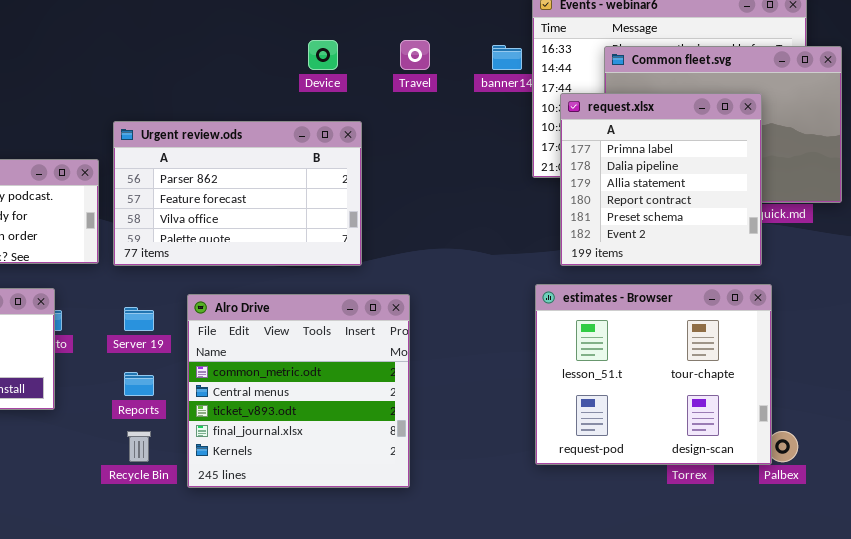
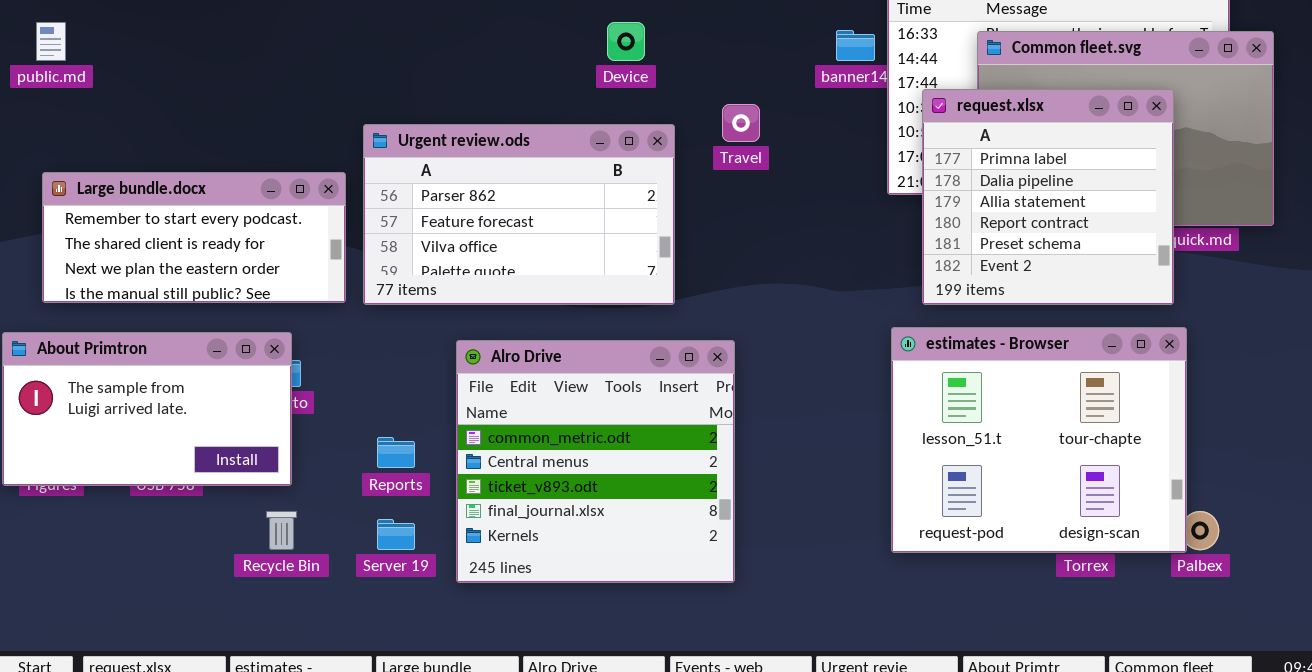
Travel: [400,40,430,70] -> [722,104,760,142], moved
Server 19: [124,307,154,331] -> [377,519,415,550], moved
Recycle Bin: [127,431,151,462] -> [266,511,297,550], moved

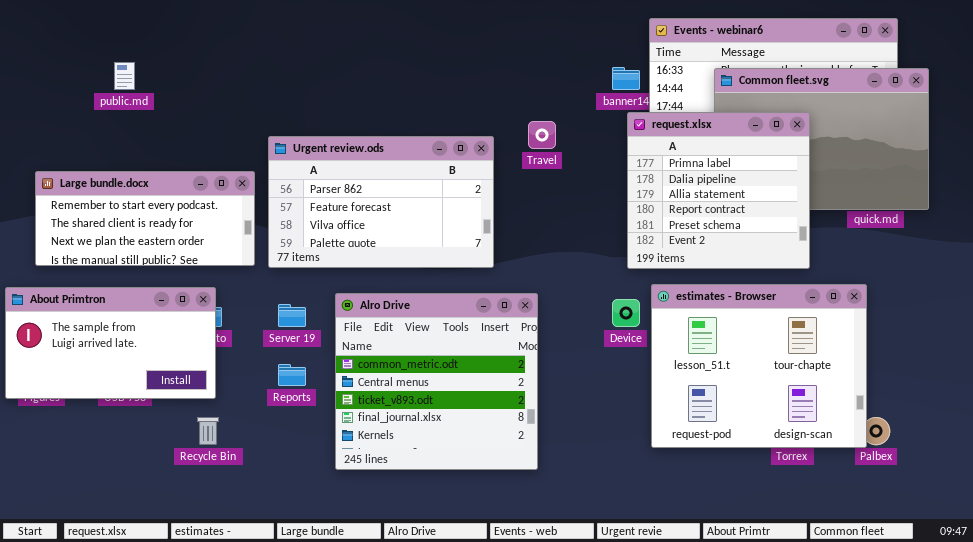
public.md: [36,22,66,61] -> [114,62,135,90], moved
Device: [607,22,645,61] -> [612,299,640,327], moved
request.xlsx: [922,89,1174,305] -> [627,112,810,269], moved
Server 19: [377,519,415,550] -> [278,304,306,327], moved

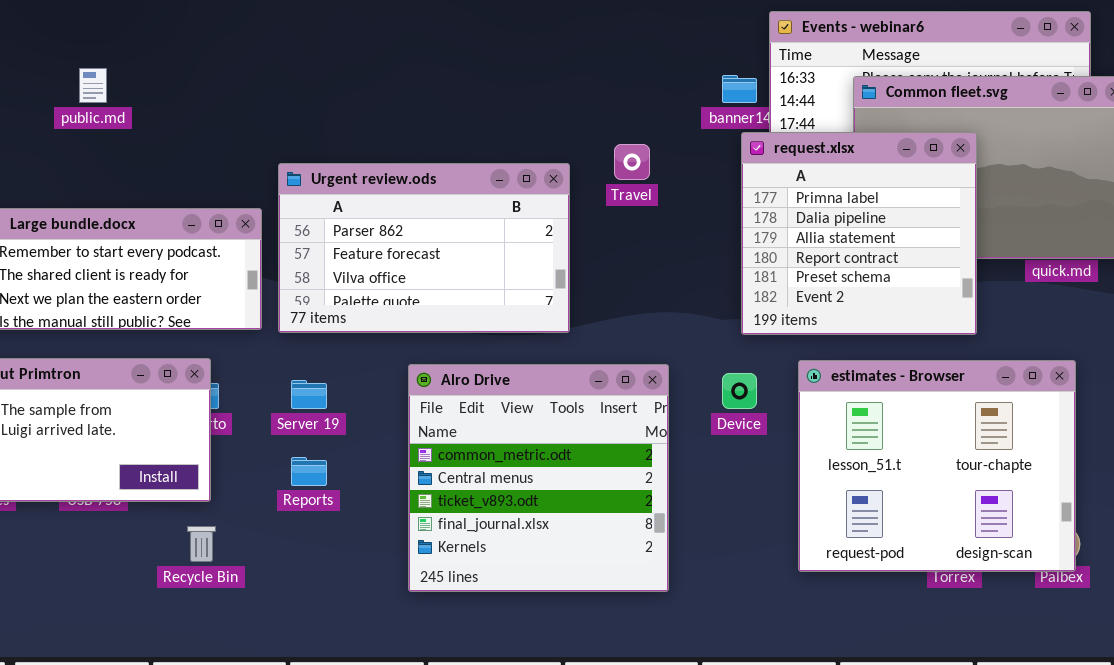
estimates - Browser: [651,284,867,448] -> [798,360,1076,572], moved
Alro Drive: [335,293,538,470] -> [408,364,669,592], moved

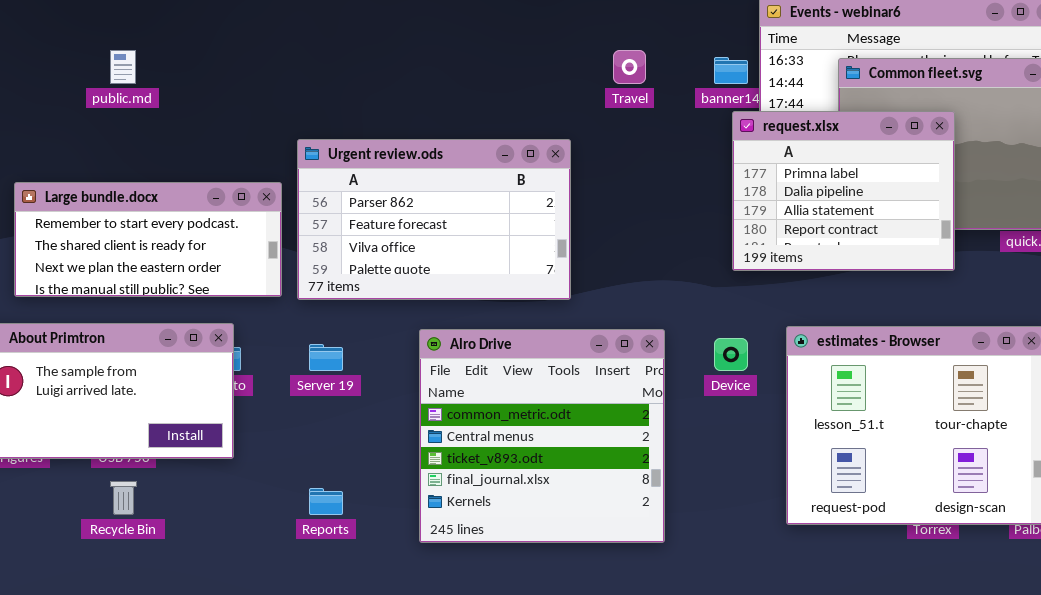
request.xlsx: [741,132,977,335] -> [732,111,955,271], resized
Travel: [614,144,650,180] -> [613,50,646,84], moved
Reports: [291,457,327,486] -> [309,488,343,515], moved
Recycle Bin: [187,526,216,562] -> [110,481,137,515], moved

